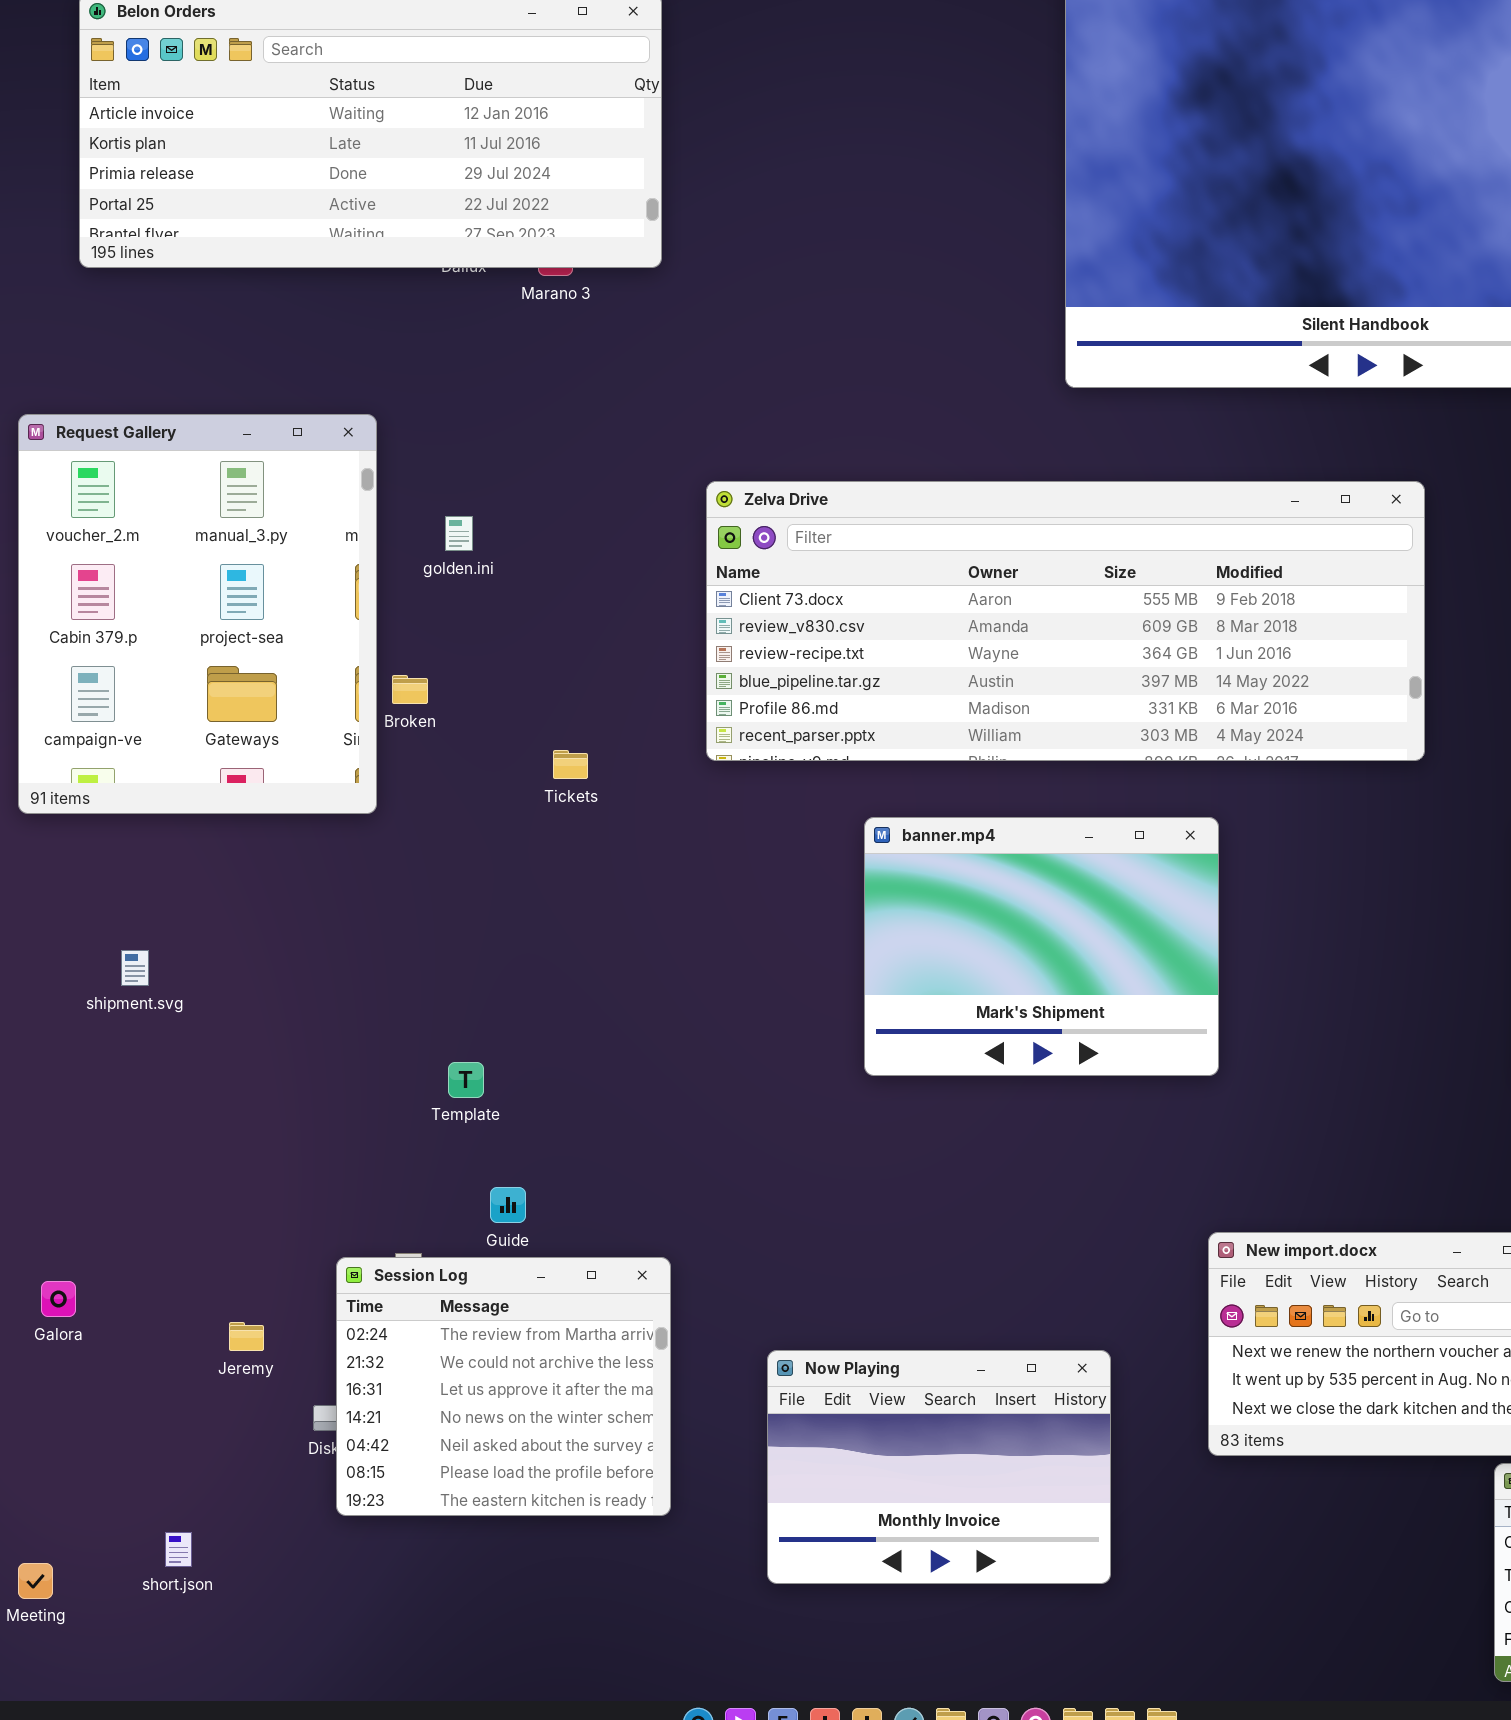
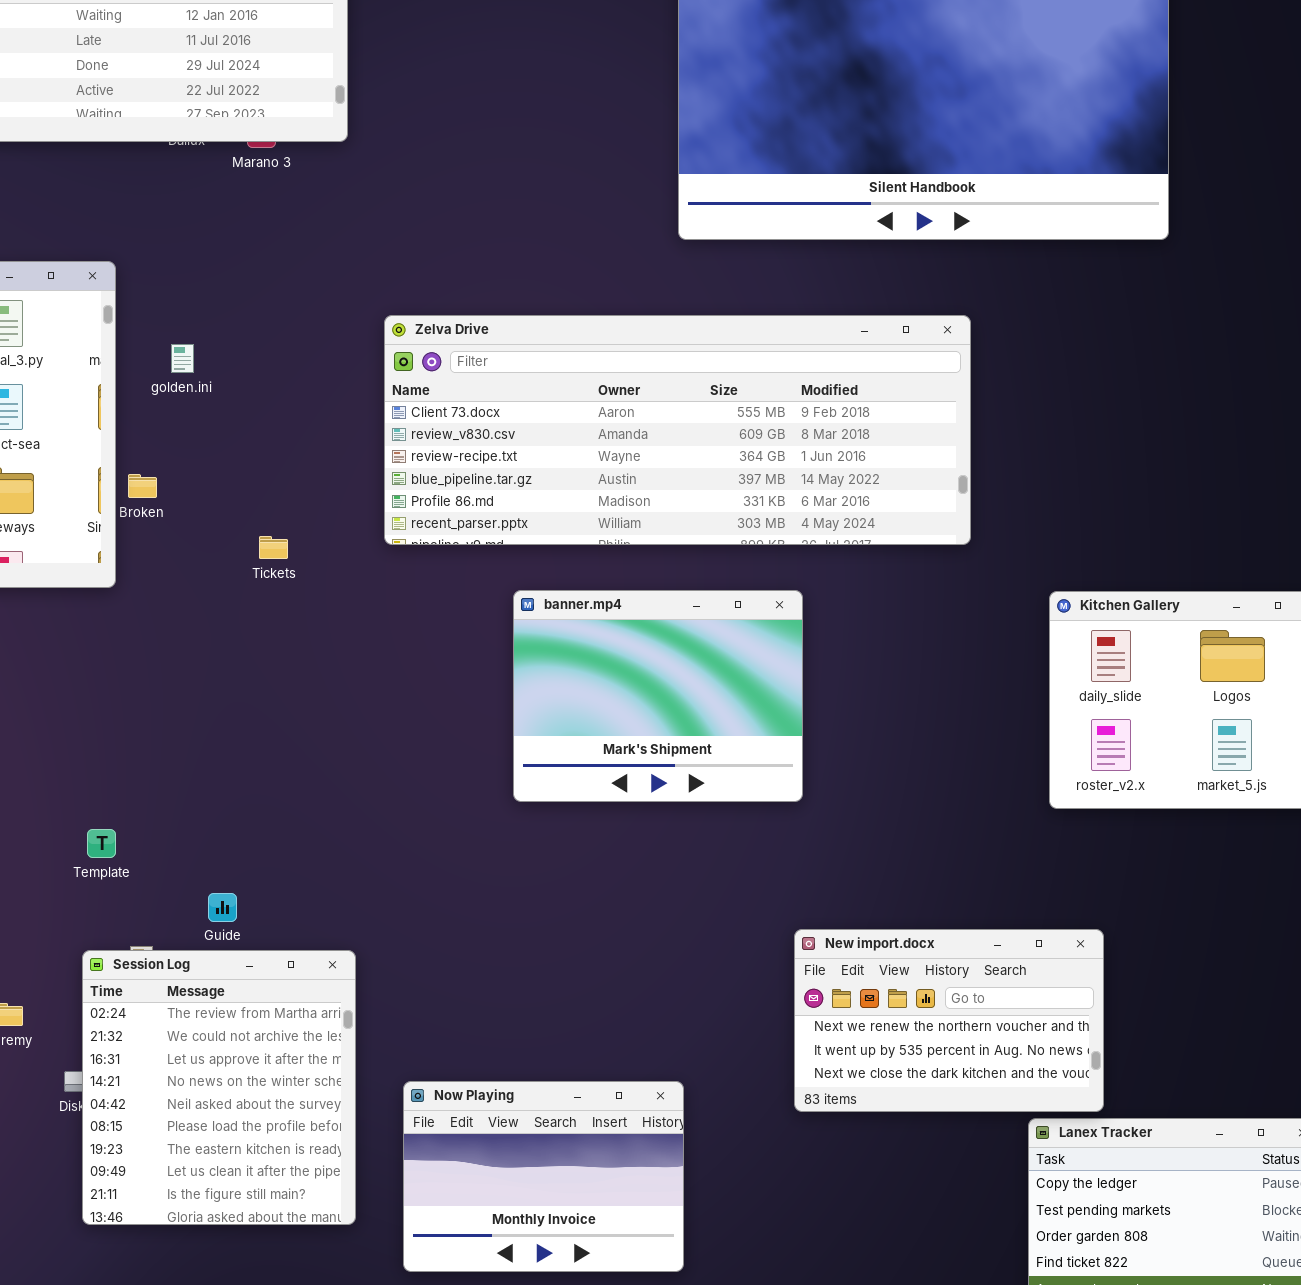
Template: [448,1062,484,1098] -> [87,829,116,858], moved
Session Log: [336,1257,671,1516] -> [82,950,356,1225], resized
Now Playing: [767,1350,1111,1584] -> [403,1081,684,1272], moved

